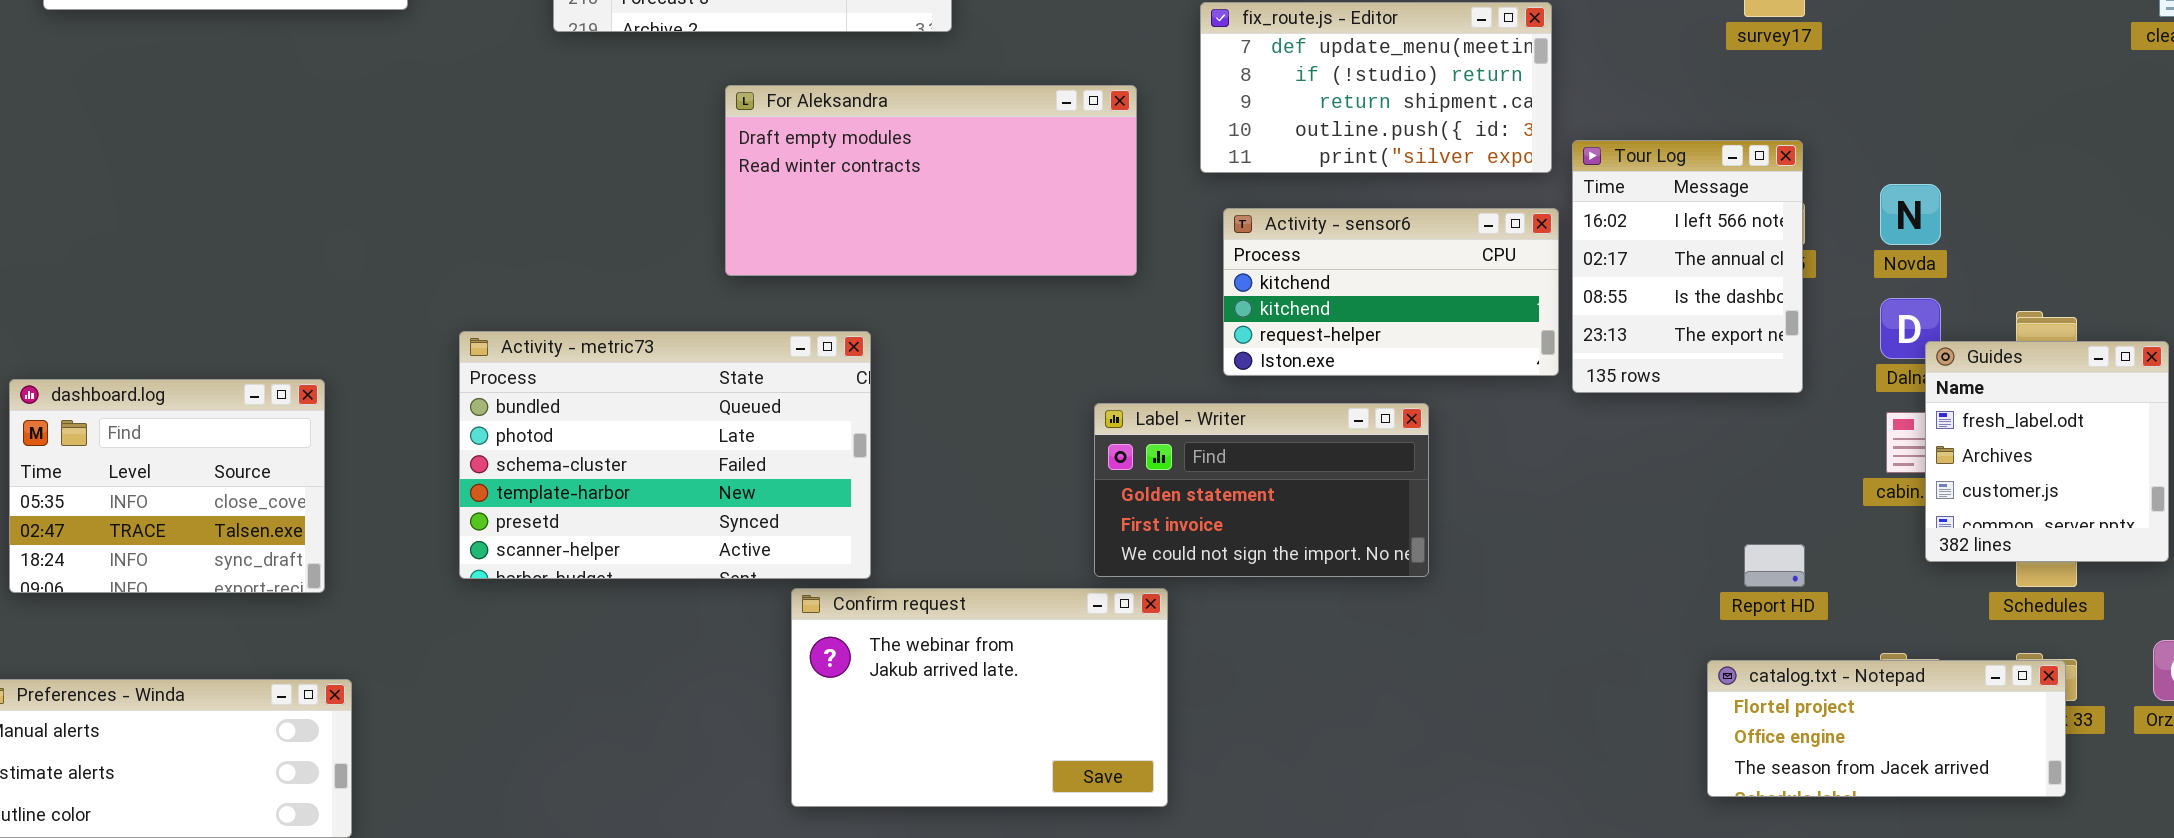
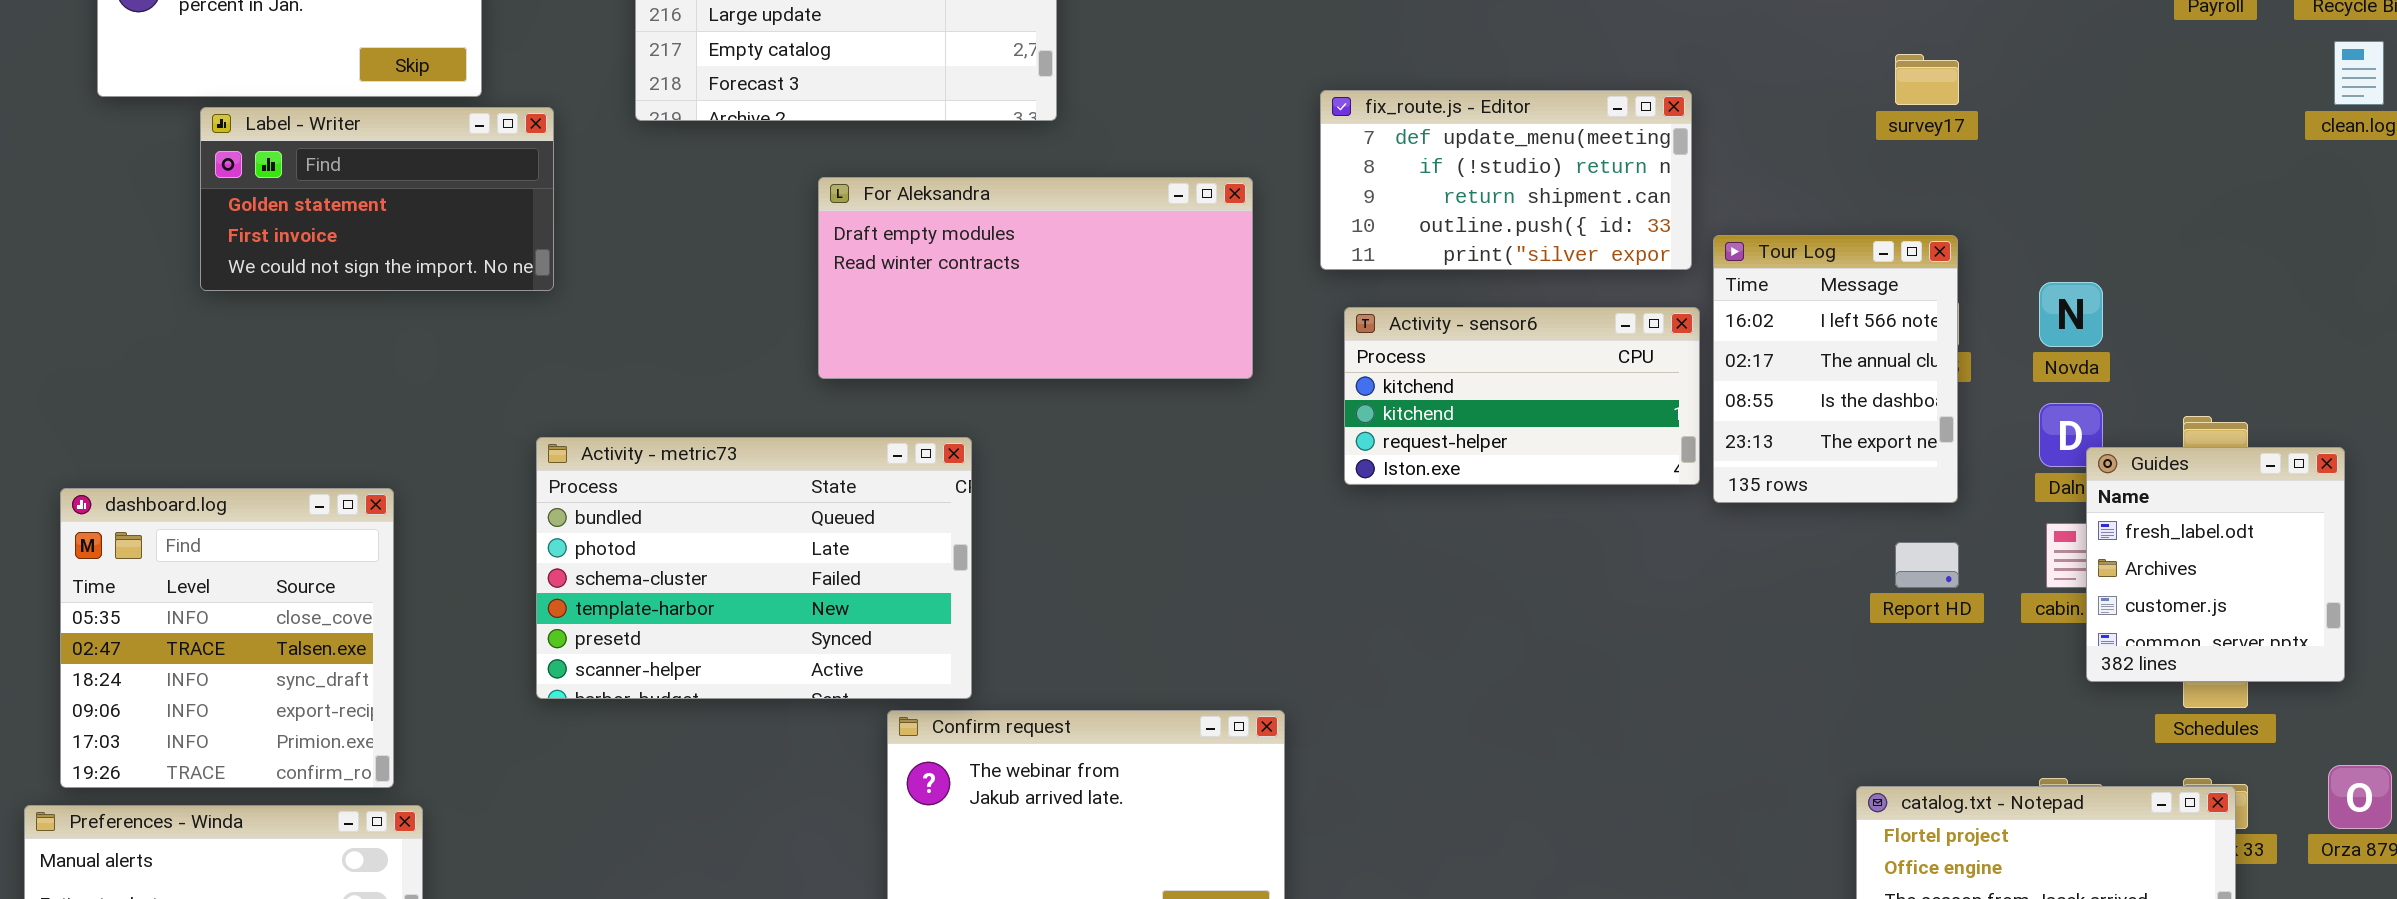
dashboard.log: [9,379,325,593] -> [60,488,394,788], resized
Label - Writer: [1094,403,1429,577] -> [200,107,554,291], moved
Report HD: [1744,544,1805,587] -> [1895,542,1959,588], moved

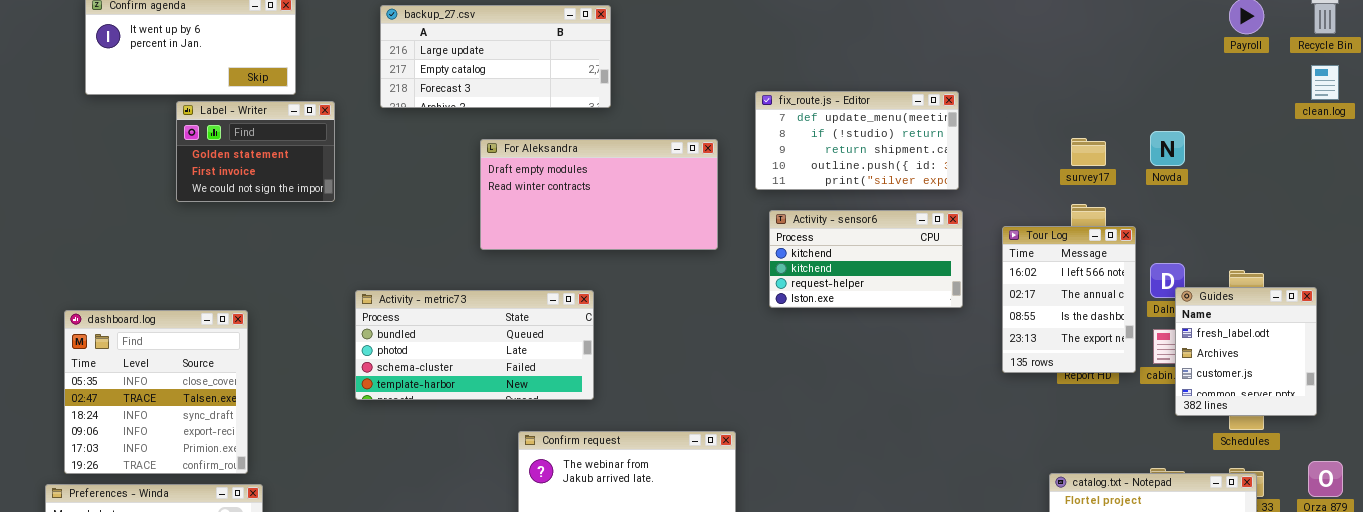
survey17: [1895,54,1959,105] -> [1071,138,1106,166], moved
Label - Writer: [200,107,554,291] -> [176,101,335,202], resized
Tour Log: [1713,235,1958,503] -> [1002,226,1136,373], moved
Novda: [2039,282,2103,347] -> [1150,131,1185,166], moved
Activity - metric73: [536,437,972,699] -> [355,290,594,400], moved, resized

